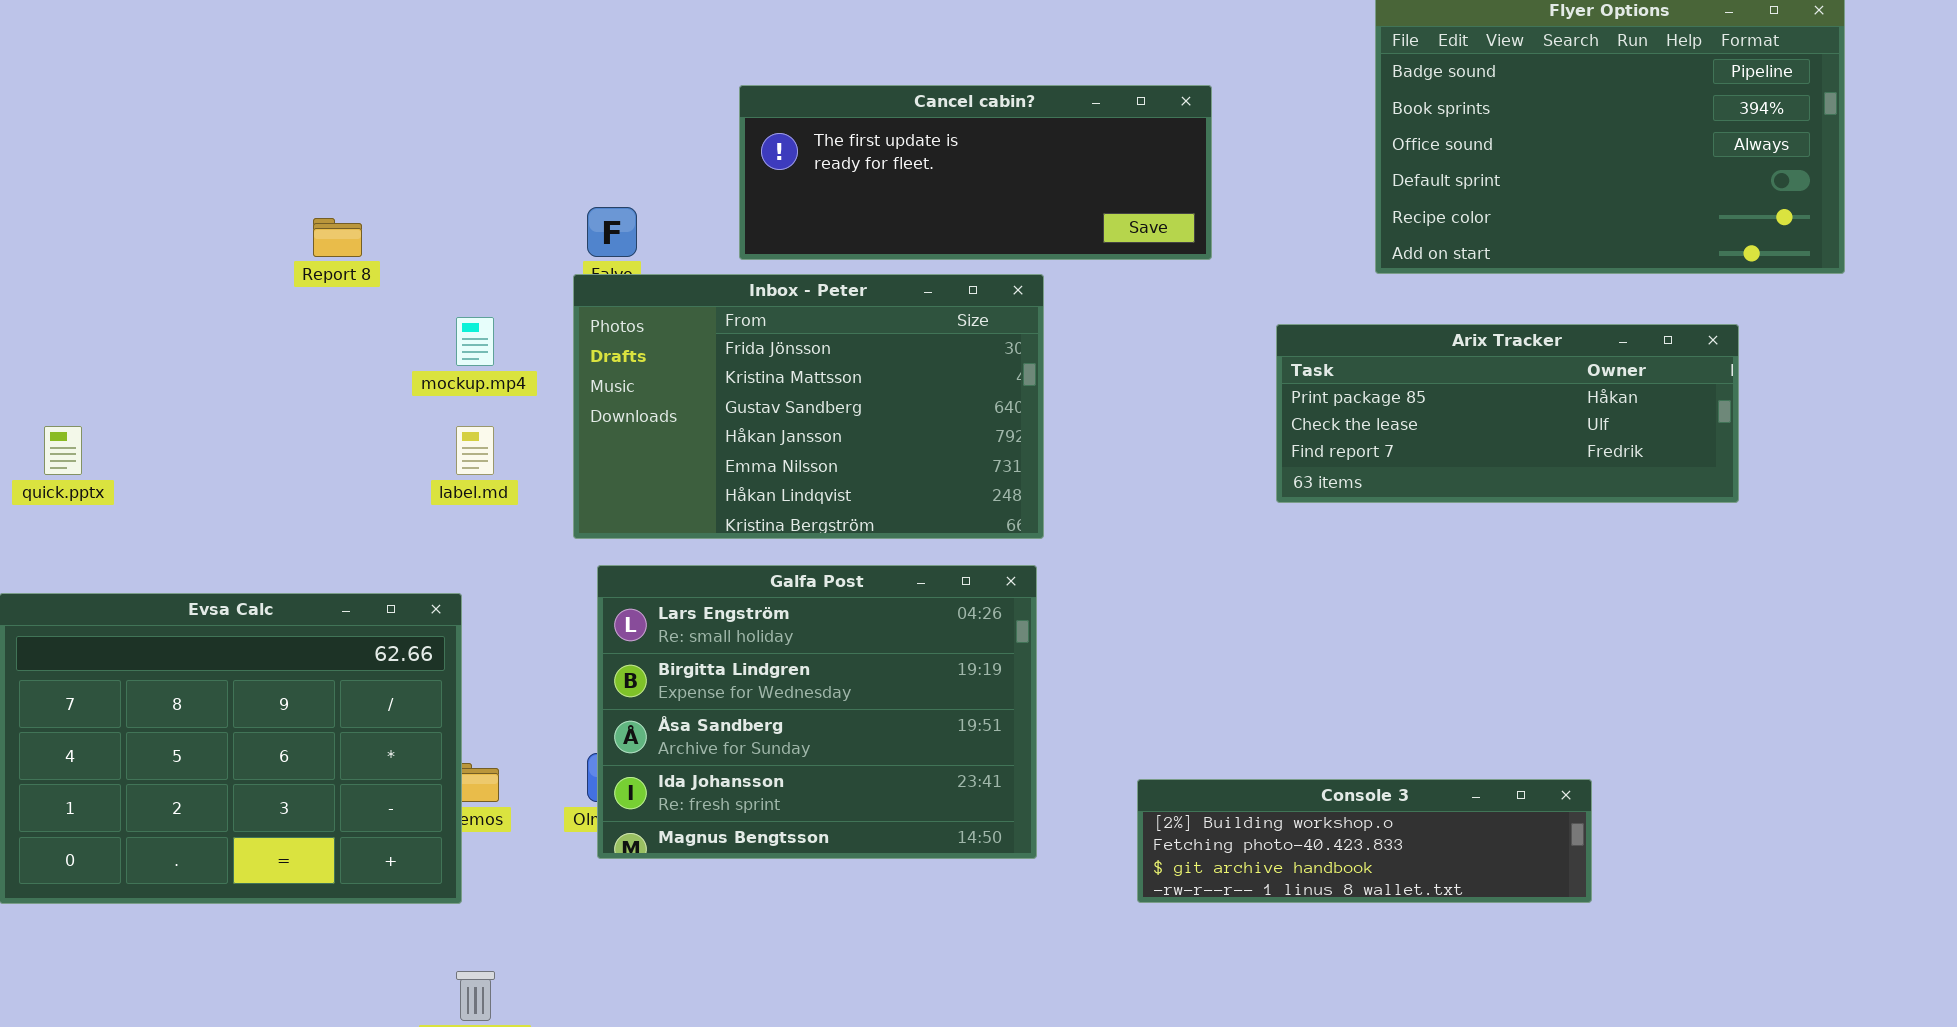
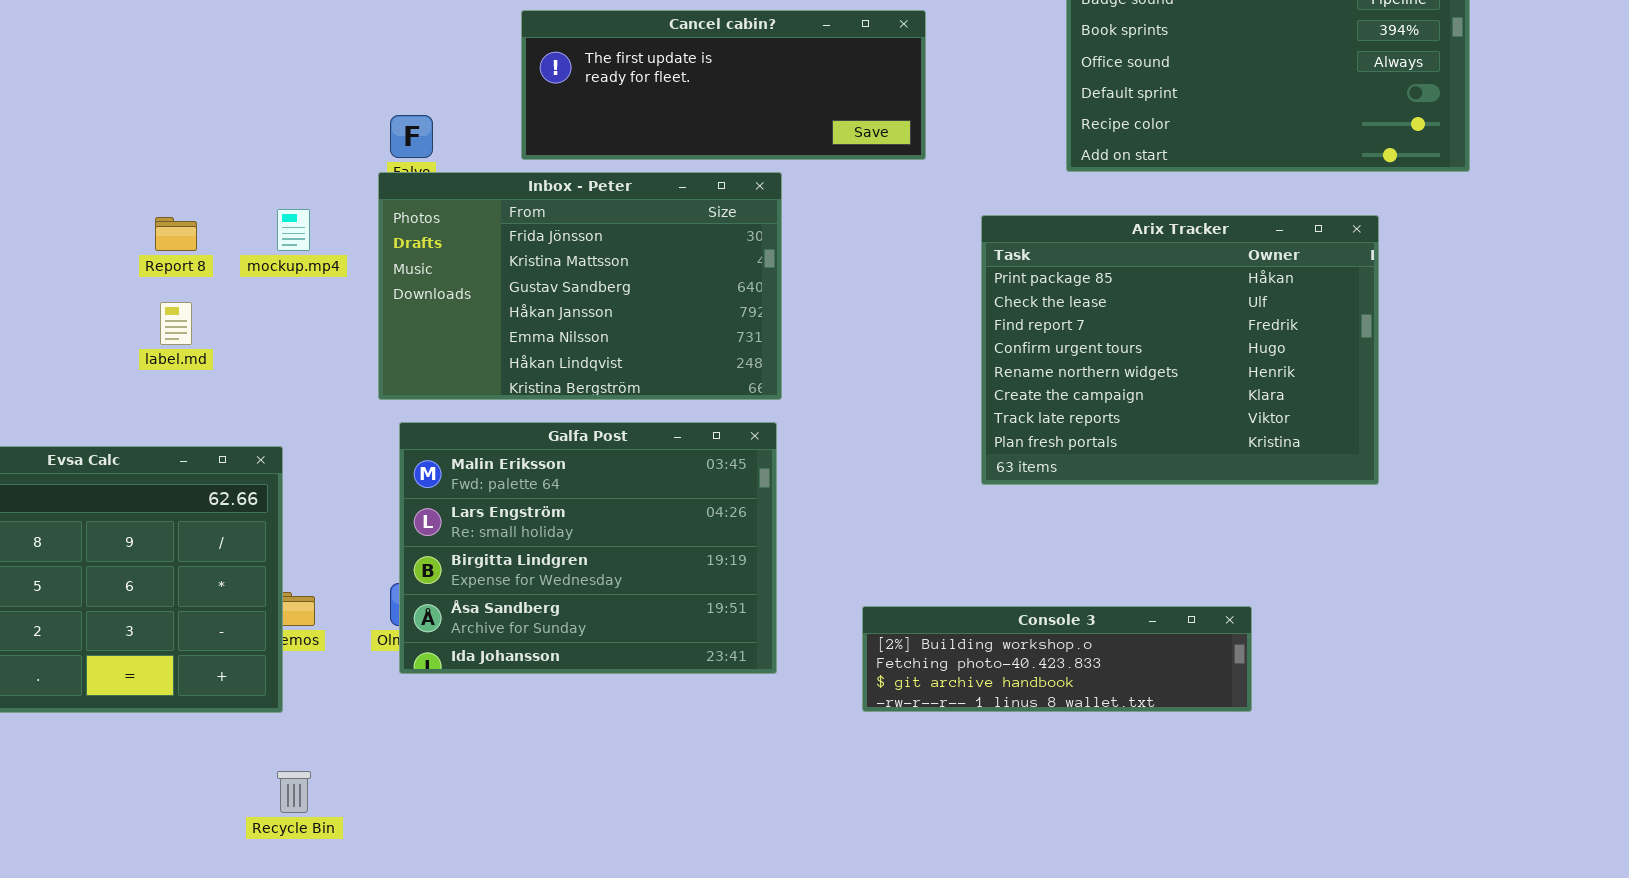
Report 8: [313,218,362,257] -> [155,217,197,251], moved
Arix Tracker: [1276,324,1739,503] -> [981,215,1379,485], resized
label.md: [456,426,494,475] -> [160,302,192,345], moved
Galfa Post: [597,565,1037,859] -> [399,422,777,674], scrolled up 1 row

